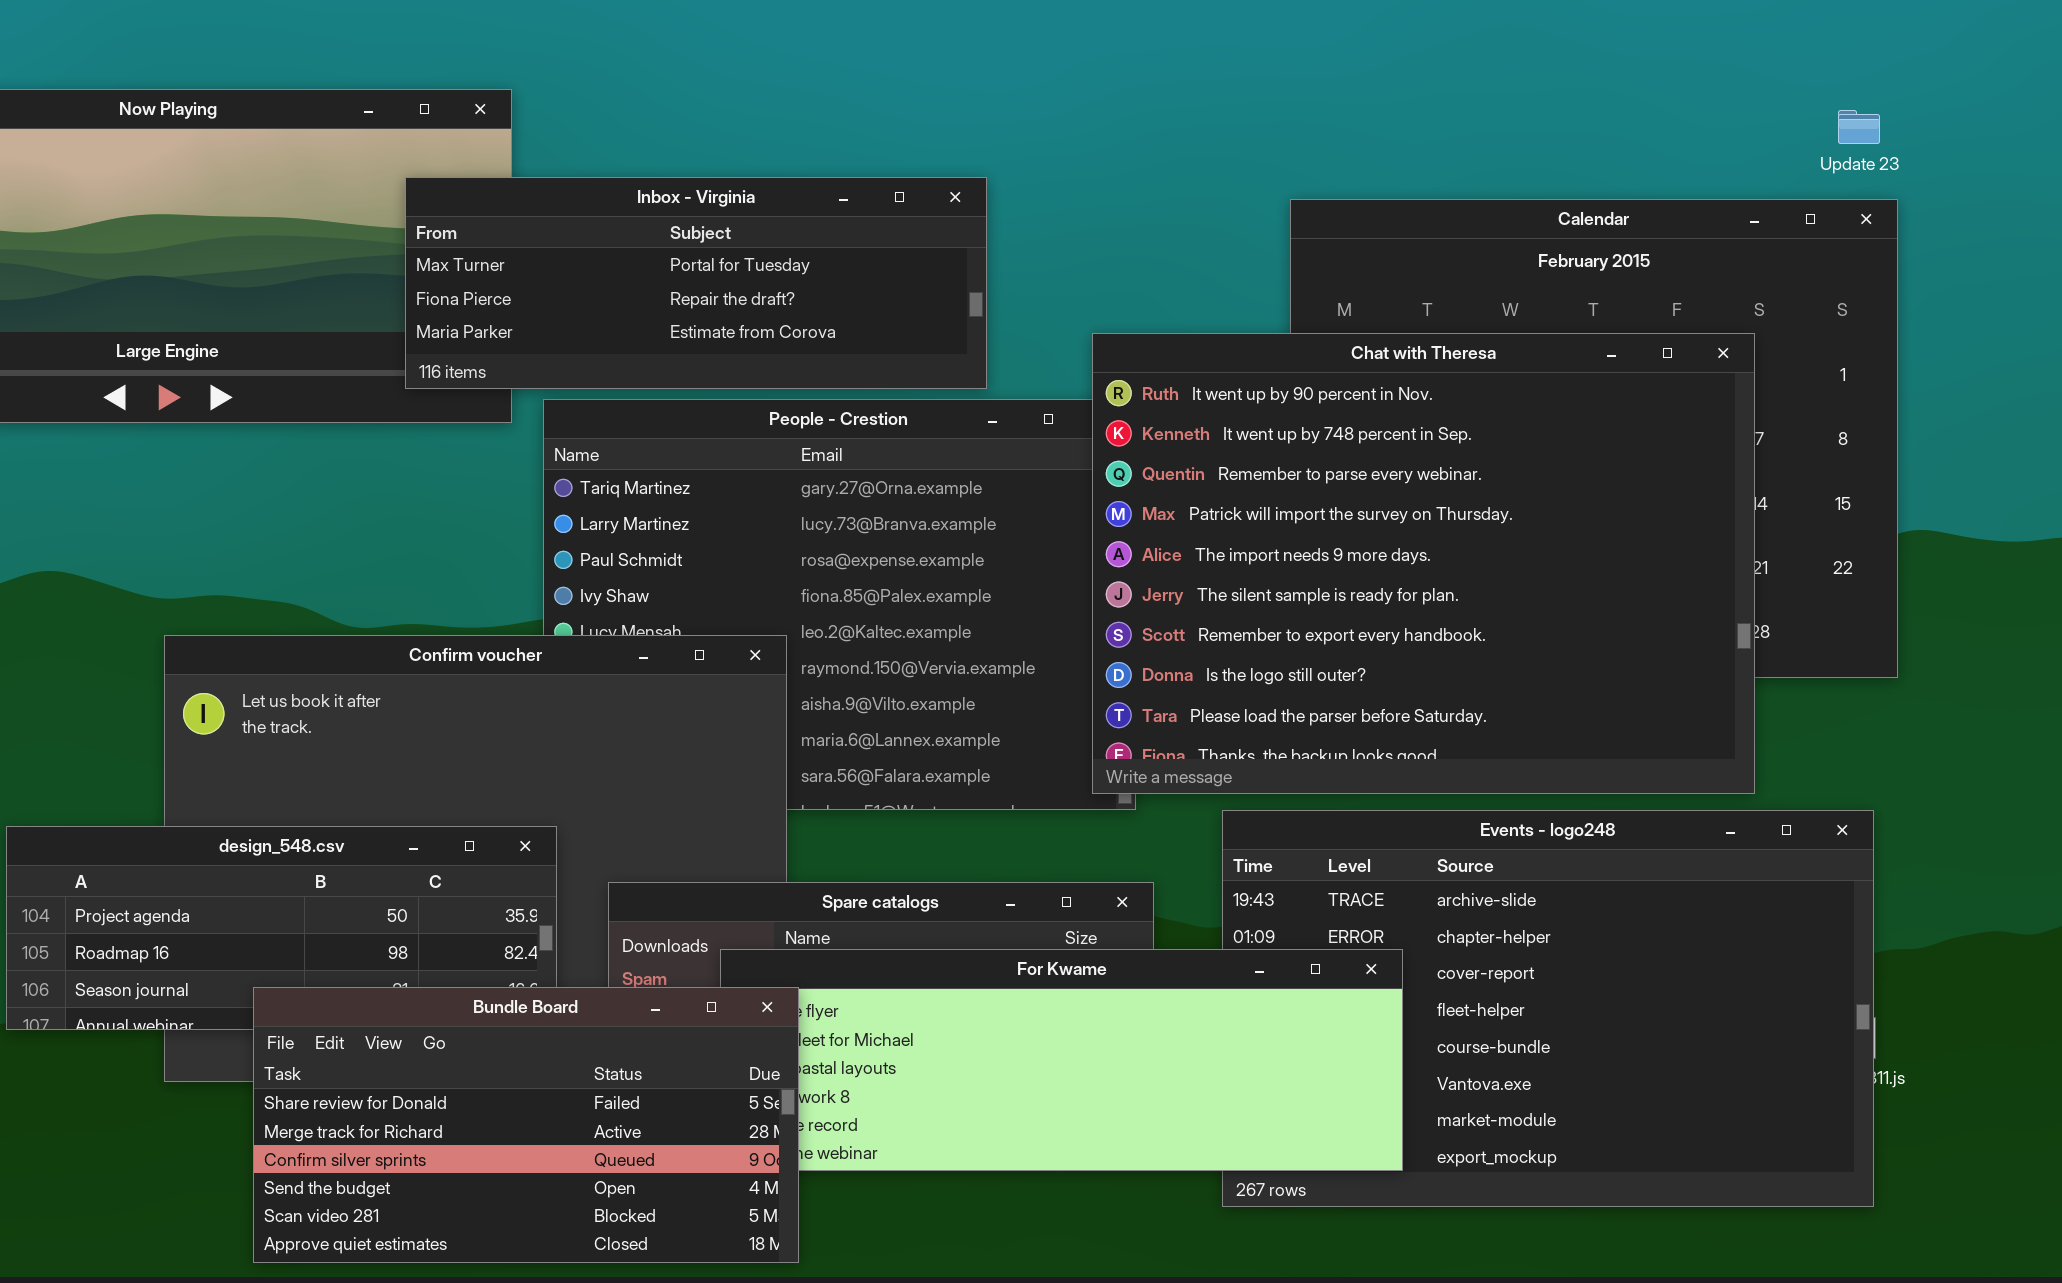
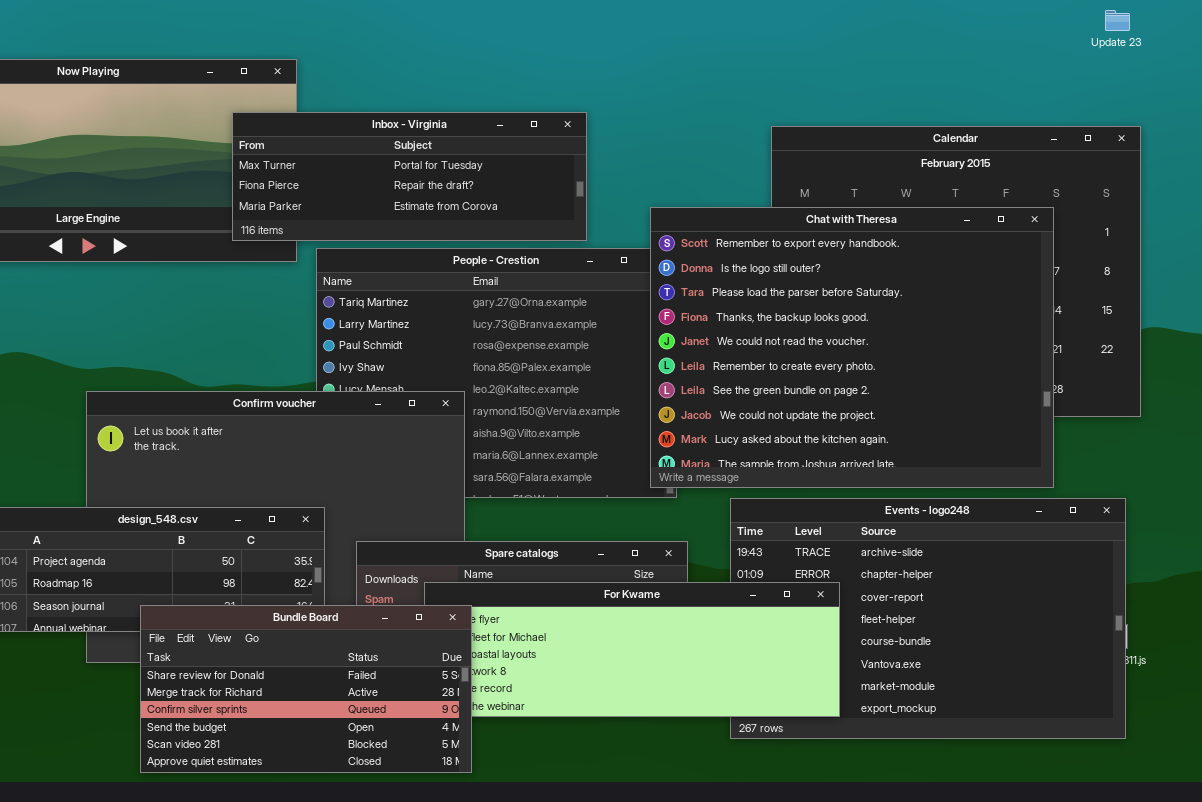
Update 23: [1838,110,1880,144] -> [1105,10,1130,31], moved
Chat with Theresa: [1092,333,1755,794] -> [650,207,1054,488], scrolled down 6 rows

